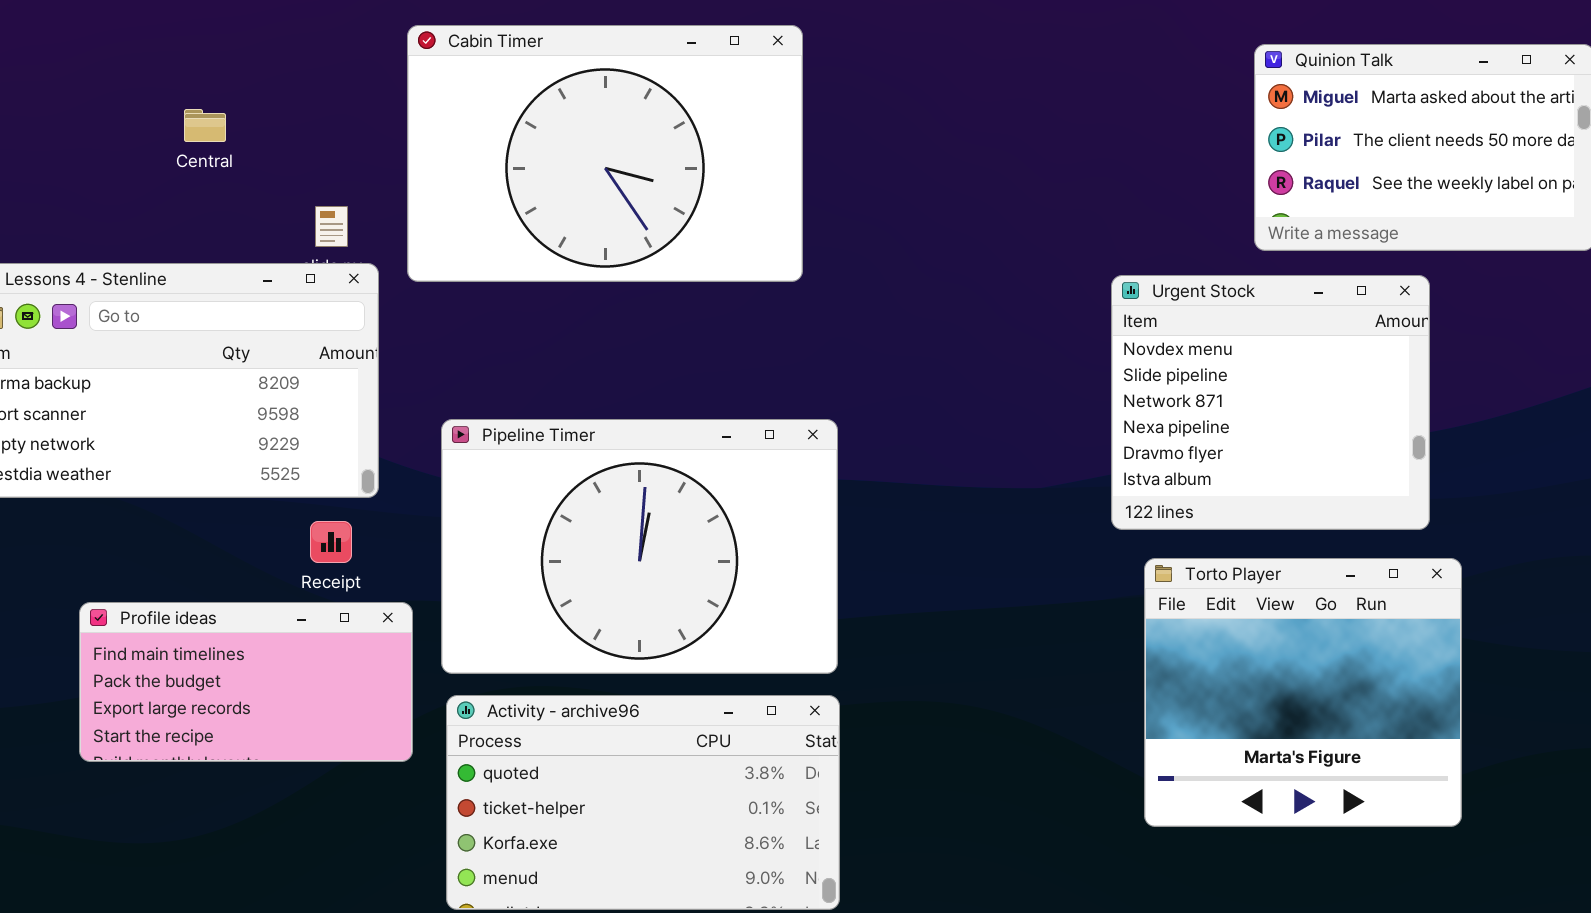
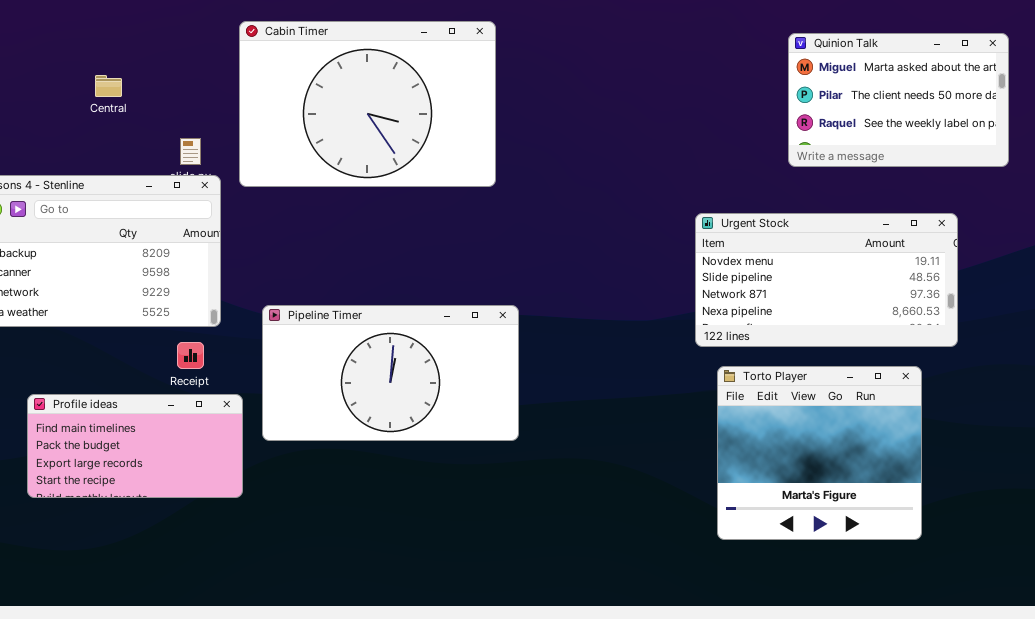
Urgent Stock: [1111,275,1430,530] -> [695,213,958,347], resized
Pipeline Timer: [441,419,838,674] -> [262,305,519,441], resized
Activity - archive96: [446,695,840,910] -> none, closed

